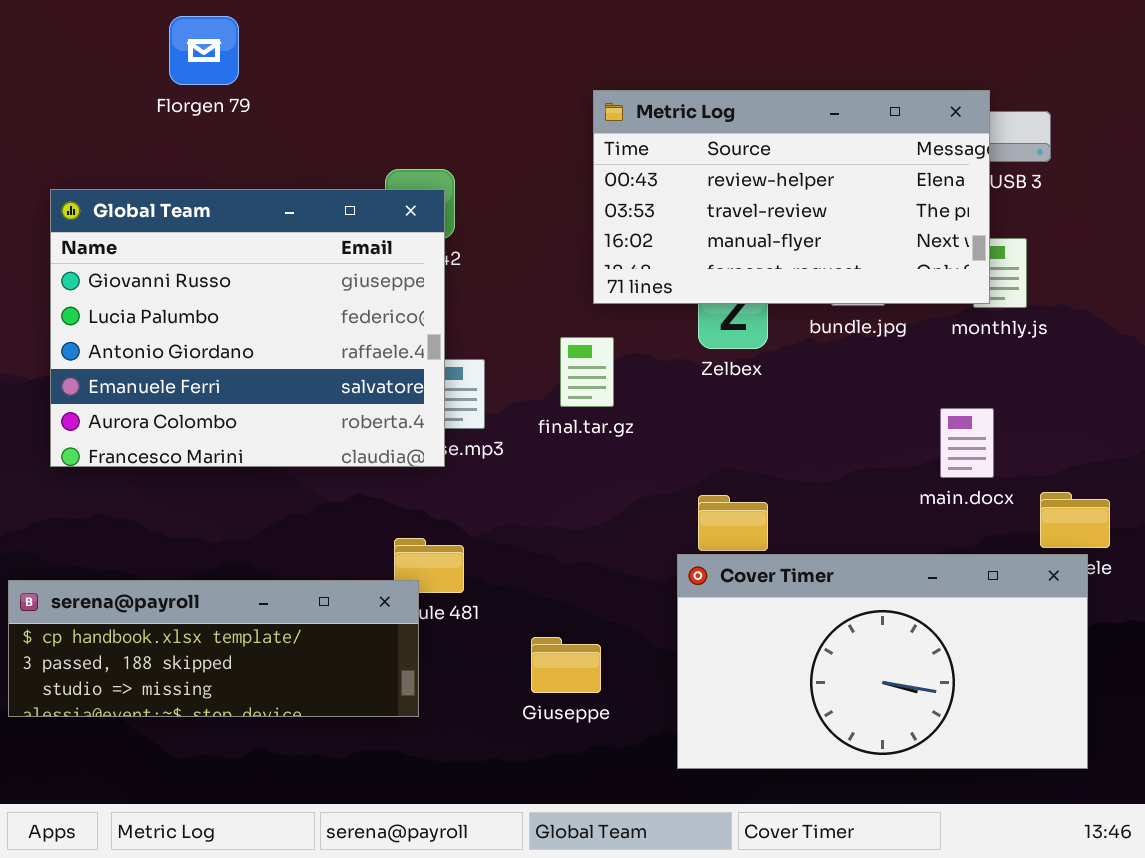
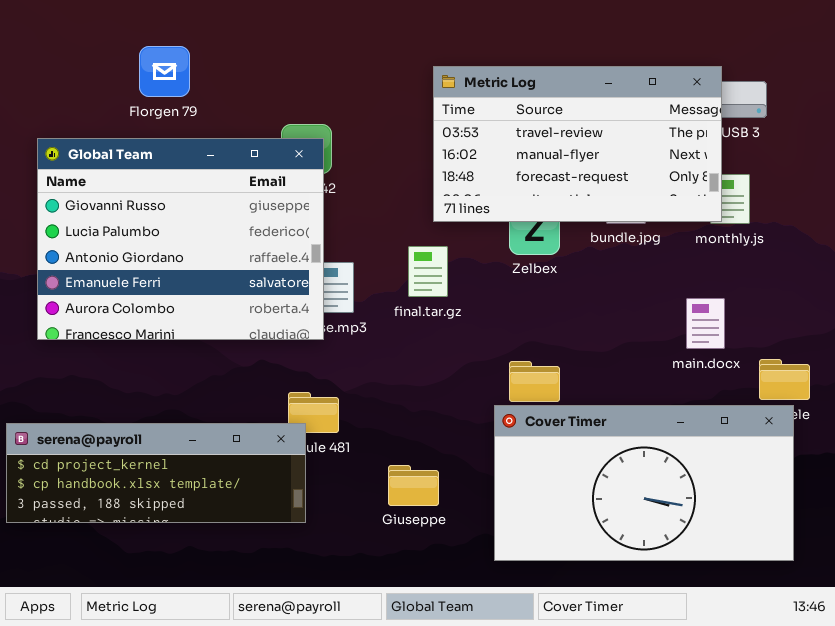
Florgen 79: [169,16,239,85] -> [139,46,190,97], moved
Metric Log: [593,90,990,304] -> [433,66,722,222], scrolled down 1 row
serena@payroll: [8,580,419,717] -> [6,423,306,523], scrolled up 1 row

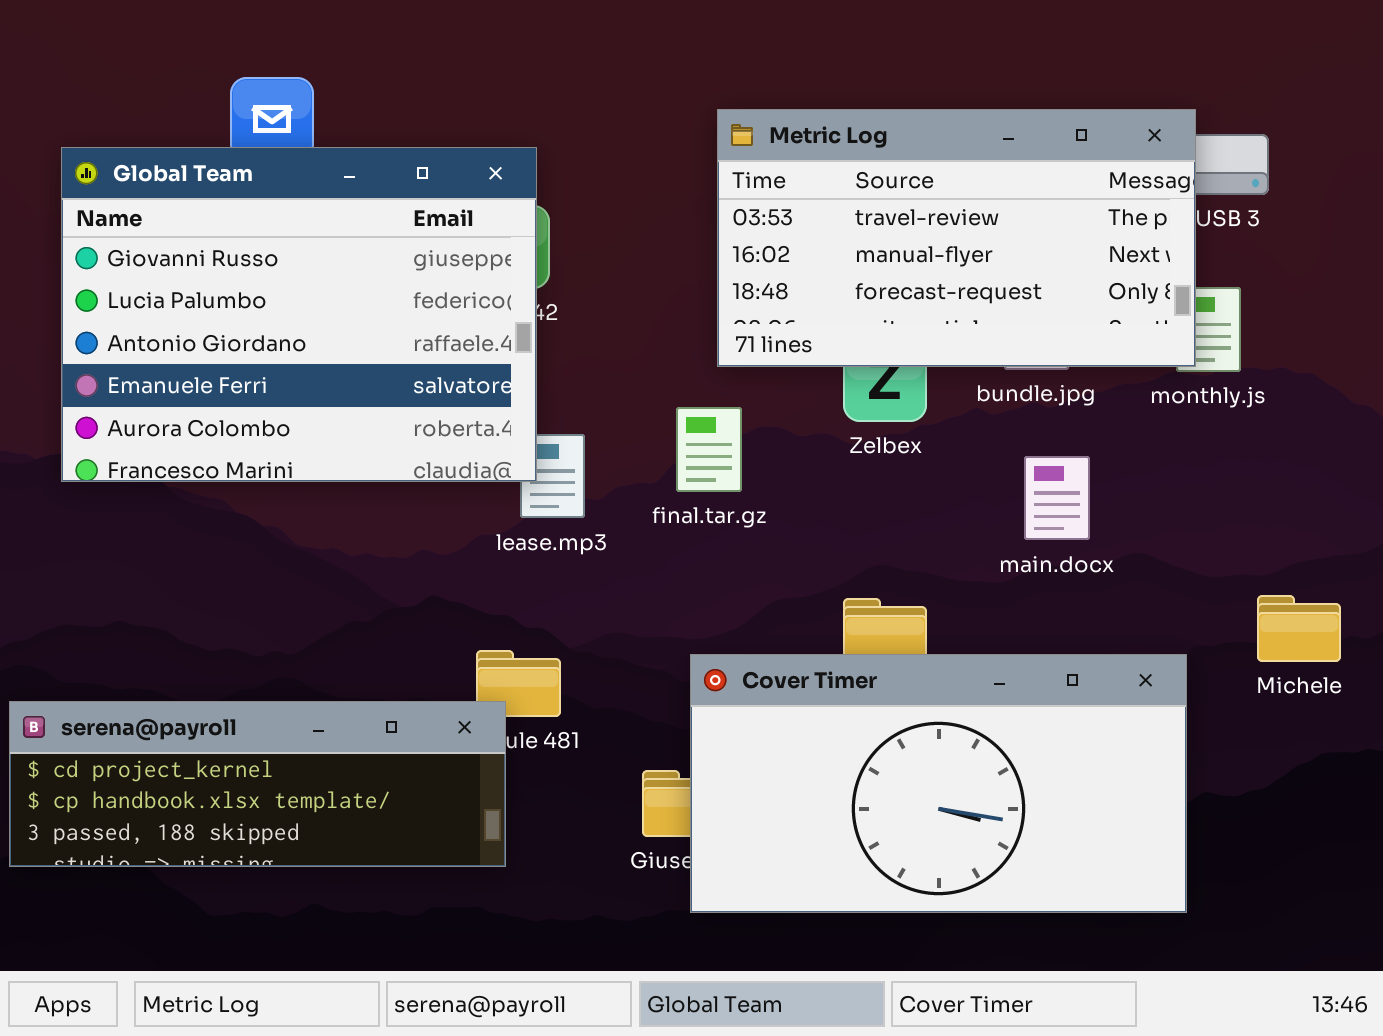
Global Team: [37,138,324,340] -> [61,147,537,482], moved
main.docx: [686,298,725,349] -> [1024,456,1090,540], moved
Cover Timer: [494,405,794,561] -> [690,654,1187,913], moved

